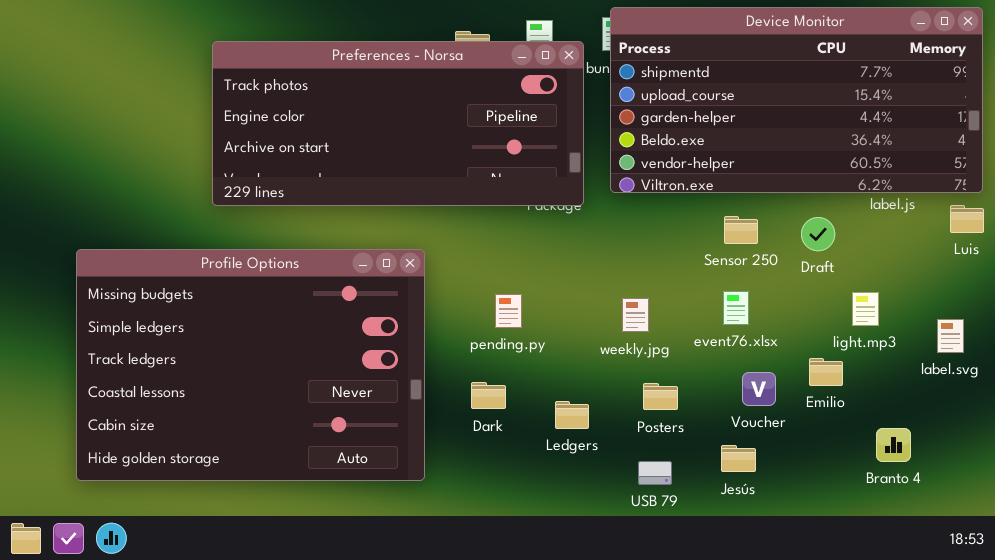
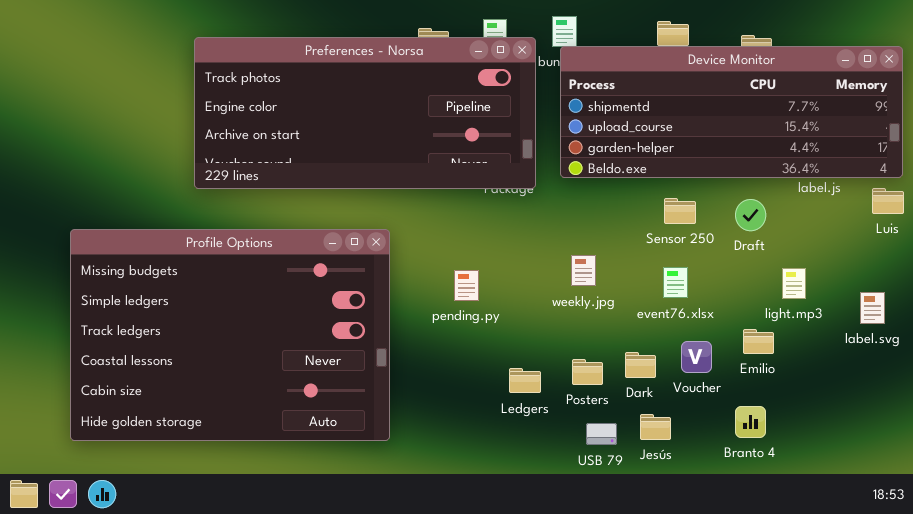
Device Monitor: [610,7,983,193] -> [560,46,903,178], resized
weekly.jpg: [622,298,649,332] -> [571,255,596,286], moved
Dark: [471,382,506,409] -> [625,352,656,378], moved
Posters: [643,383,678,410] -> [572,359,603,385], moved
Branto 4: [876,428,911,462] -> [735,406,766,438], moved
Jesús: [721,445,756,472] -> [640,414,671,440], moved

